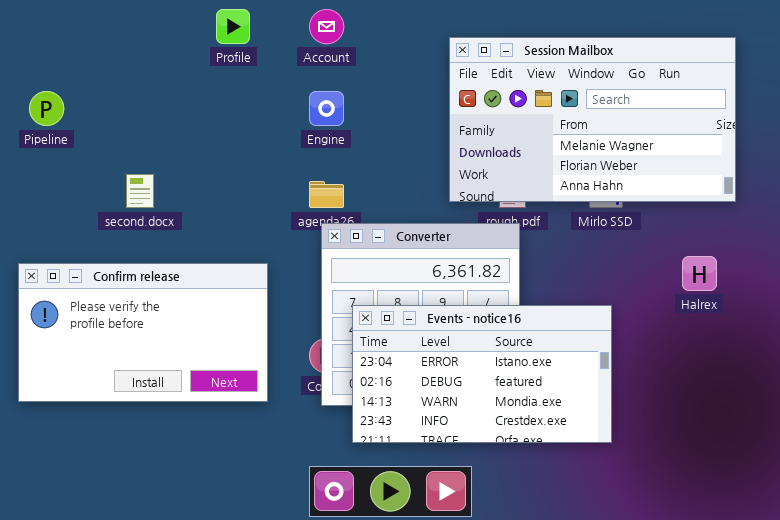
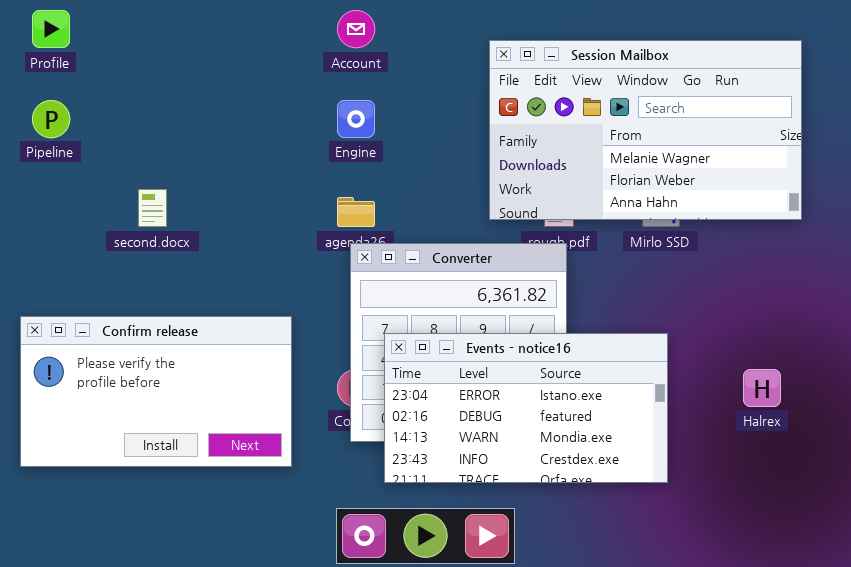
Profile: [216,9,250,44] -> [32,10,70,48], moved
Halrex: [682,256,717,291] -> [743,369,781,407], moved
Confirm release: [18,263,268,402] -> [20,316,292,467], moved

